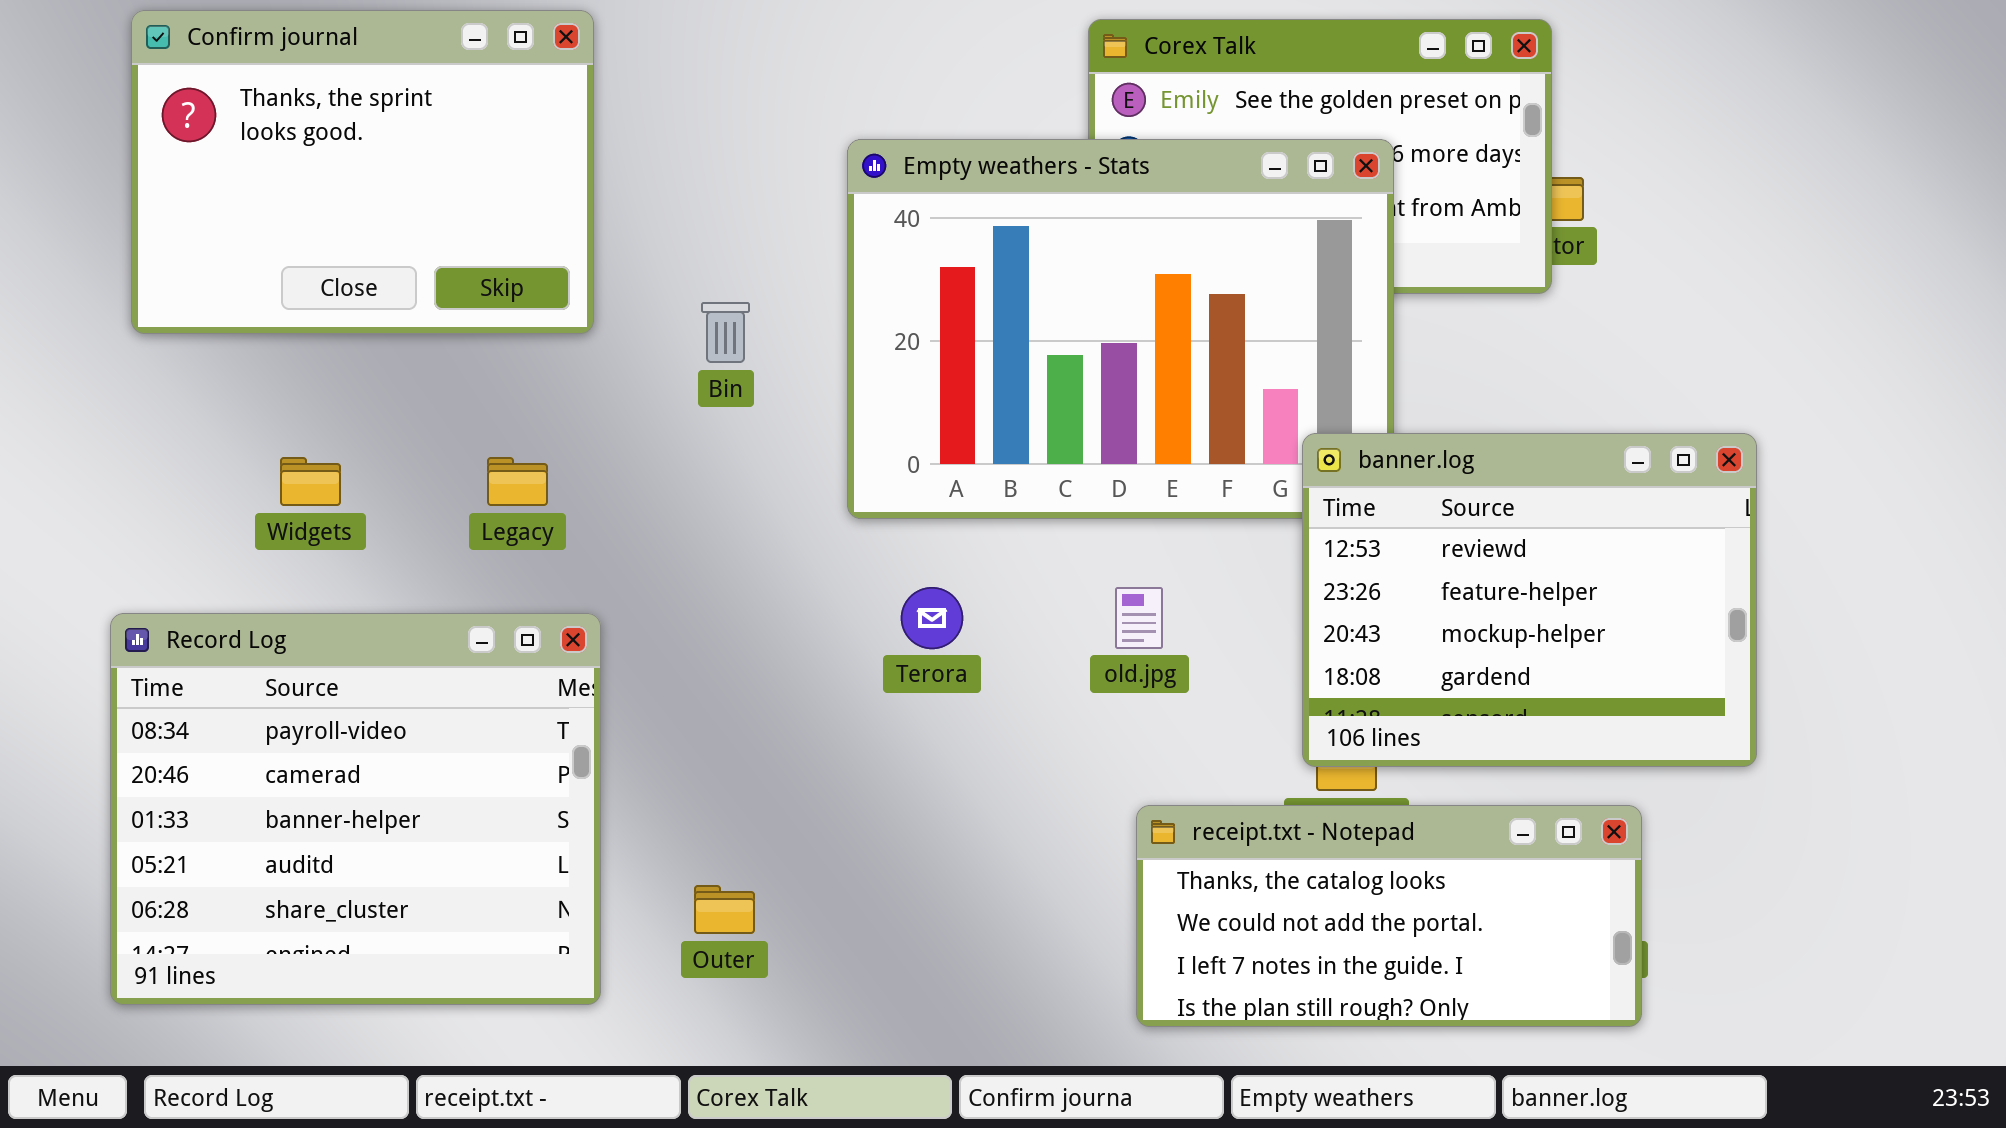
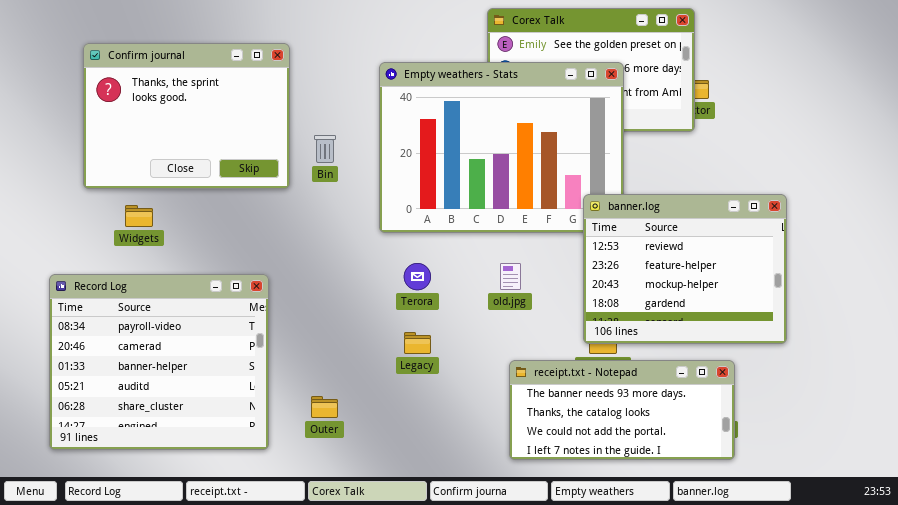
Confirm journal: [131,10,594,334] -> [83,43,290,189], moved
Legacy: [487,457,548,506] -> [404,332,431,354], moved
receipt.txt - Notepad: [1136,805,1642,1027] -> [509,360,735,460], scrolled up 1 row

